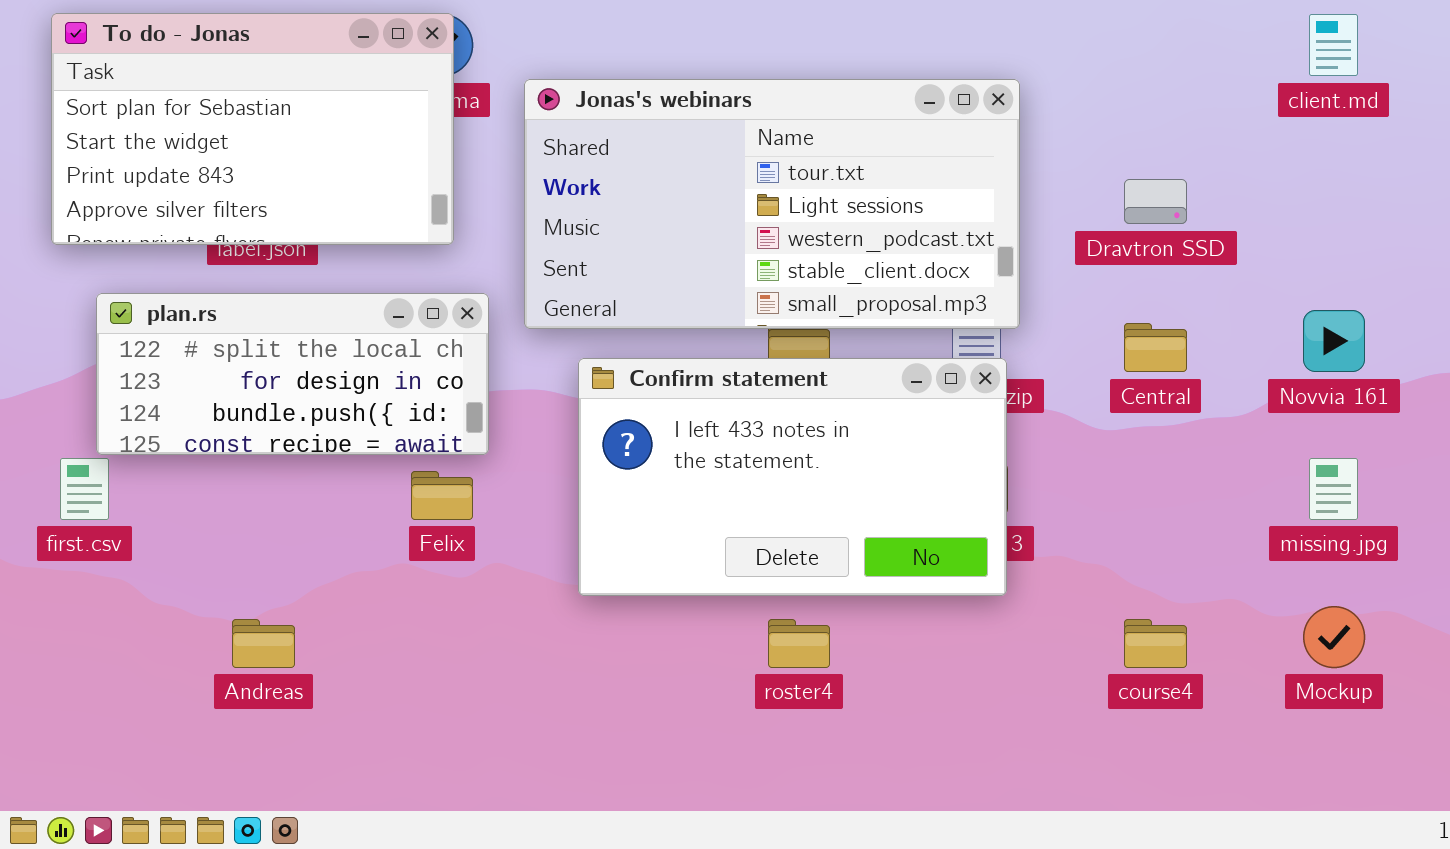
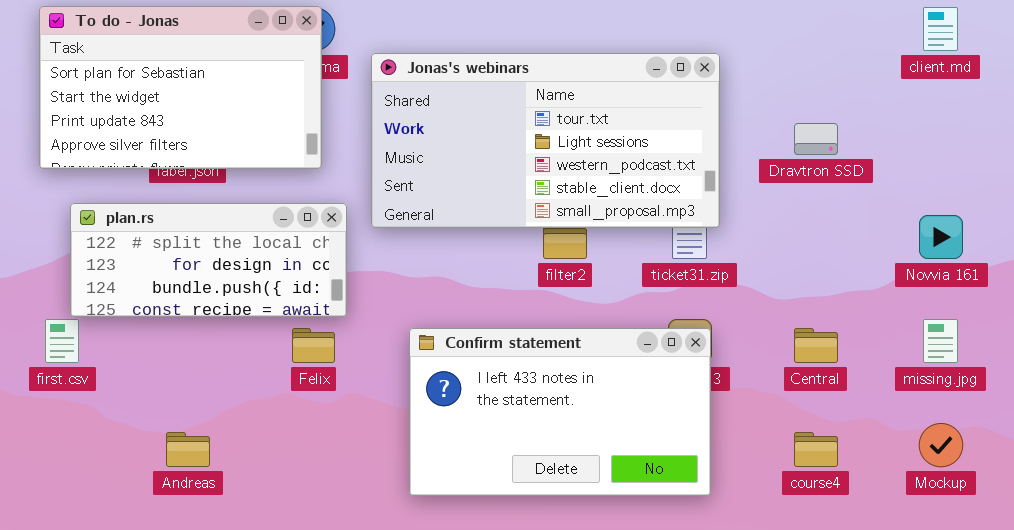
Central: [1124,323,1187,372] -> [794,328,838,363], moved
Confirm statement: [578,358,1007,596] -> [409,328,711,496], moved

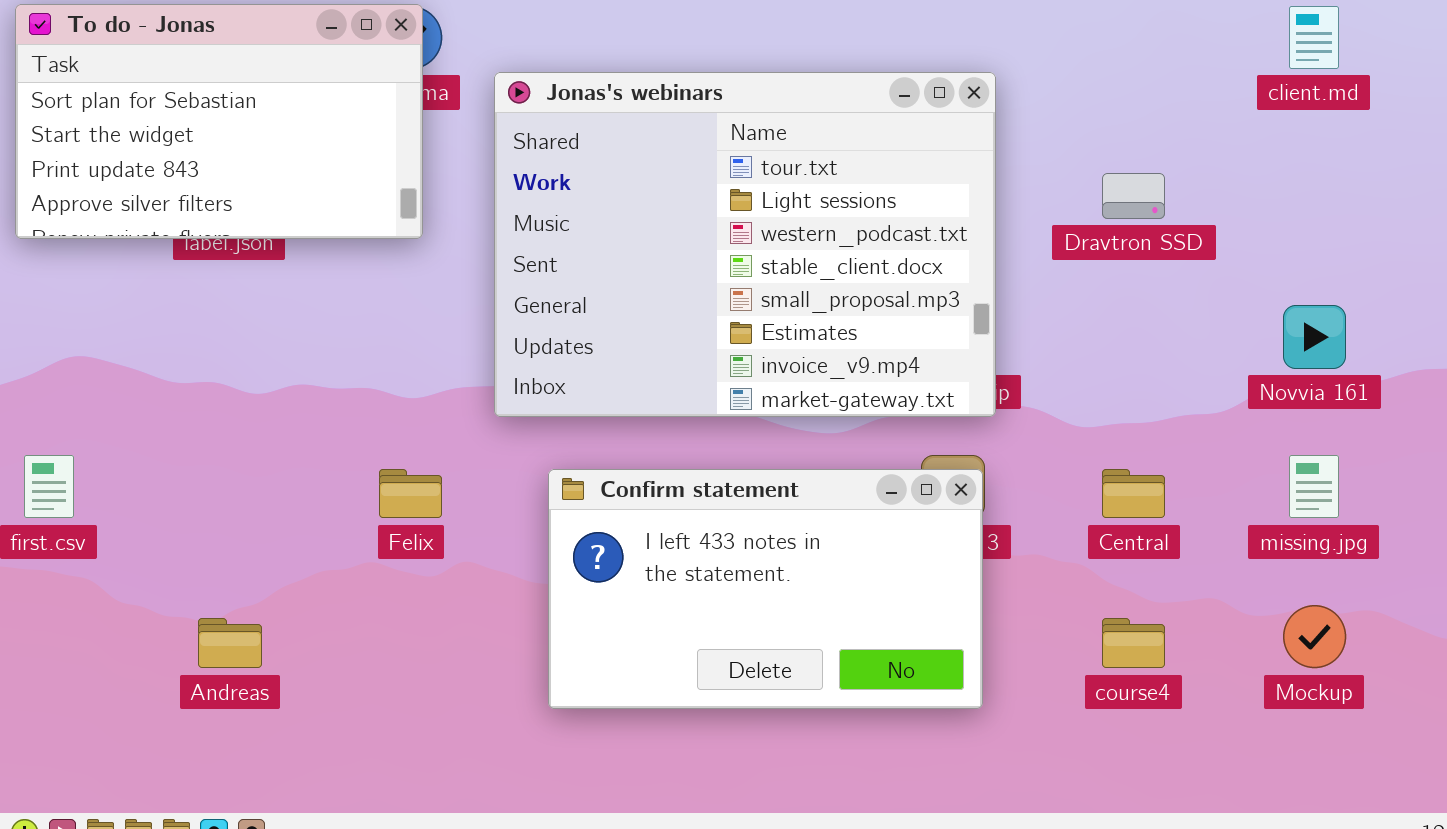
Jonas's webinars: [371,53,720,228] -> [494,72,996,417], resized
plan.rs: [70,203,347,317] -> none, closed

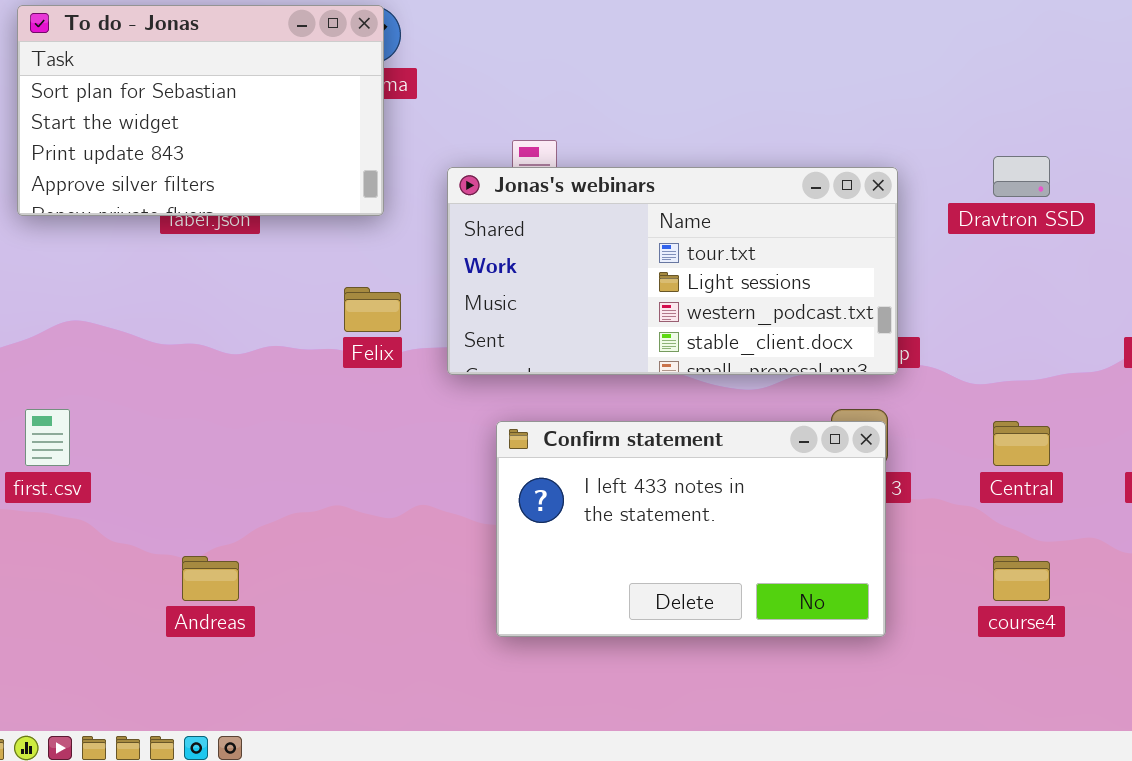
Jonas's webinars: [494,72,996,417] -> [447,167,898,375], resized
Felix: [379,469,442,518] -> [344,287,401,332], moved

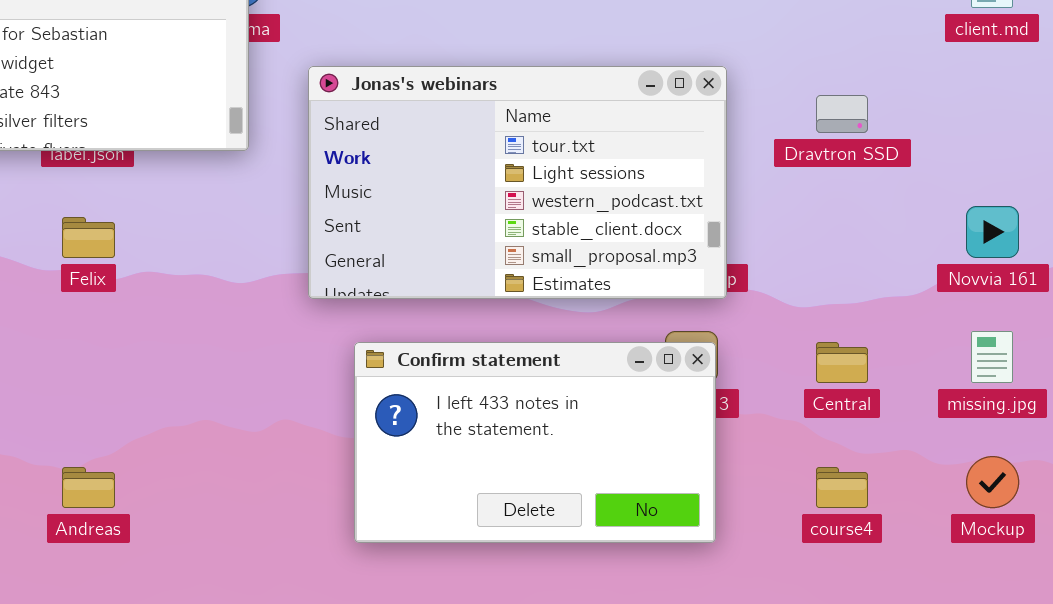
Jonas's webinars: [447,167,898,375] -> [308,66,727,299], resized
Felix: [344,287,401,332] -> [62,217,115,258], moved

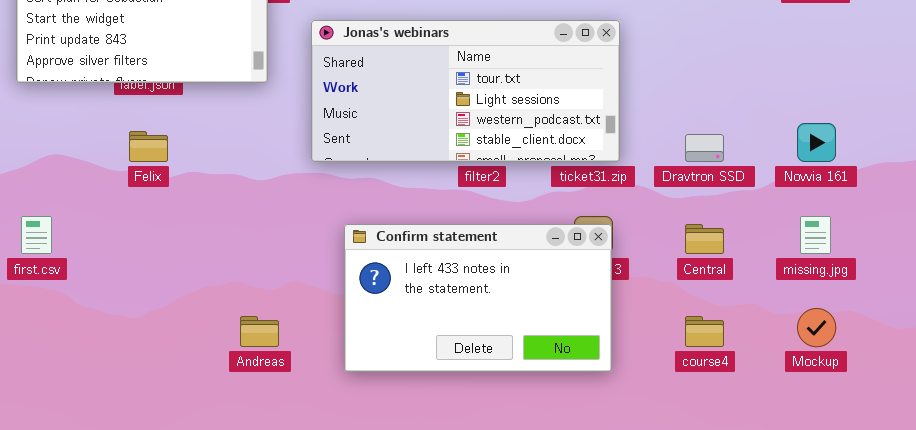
Jonas's webinars: [308,66,727,299] -> [311,20,620,162], resized
Dravtron SSD: [816,95,868,133] -> [685,134,724,162], moved
Andreas: [62,467,115,508] -> [240,316,279,347], moved

